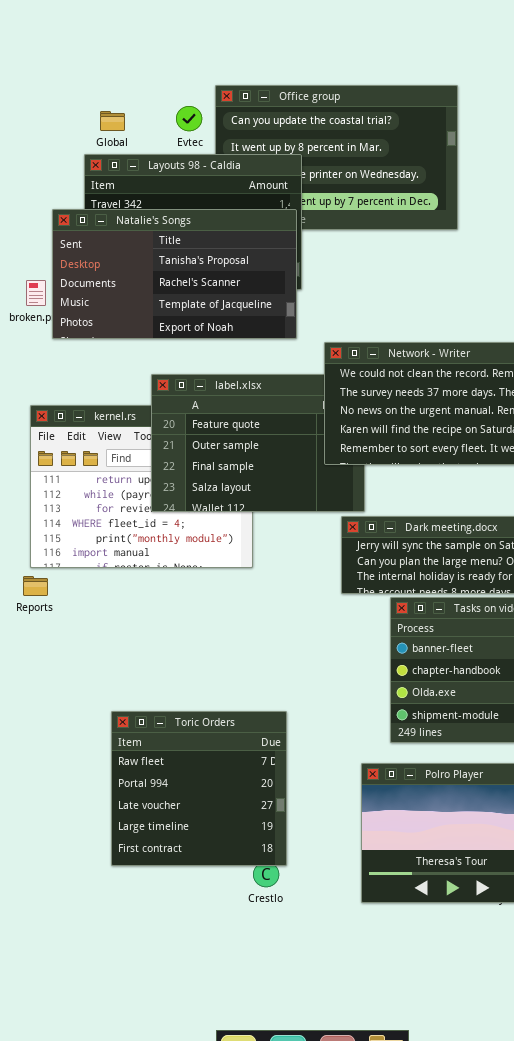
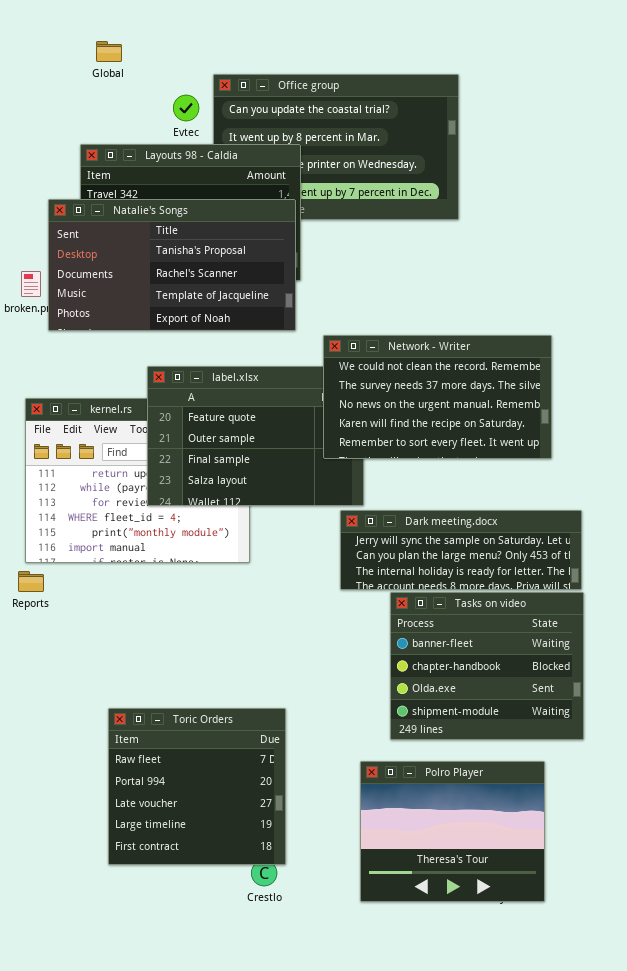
Global: [100,111,125,131] -> [96,41,122,62], moved

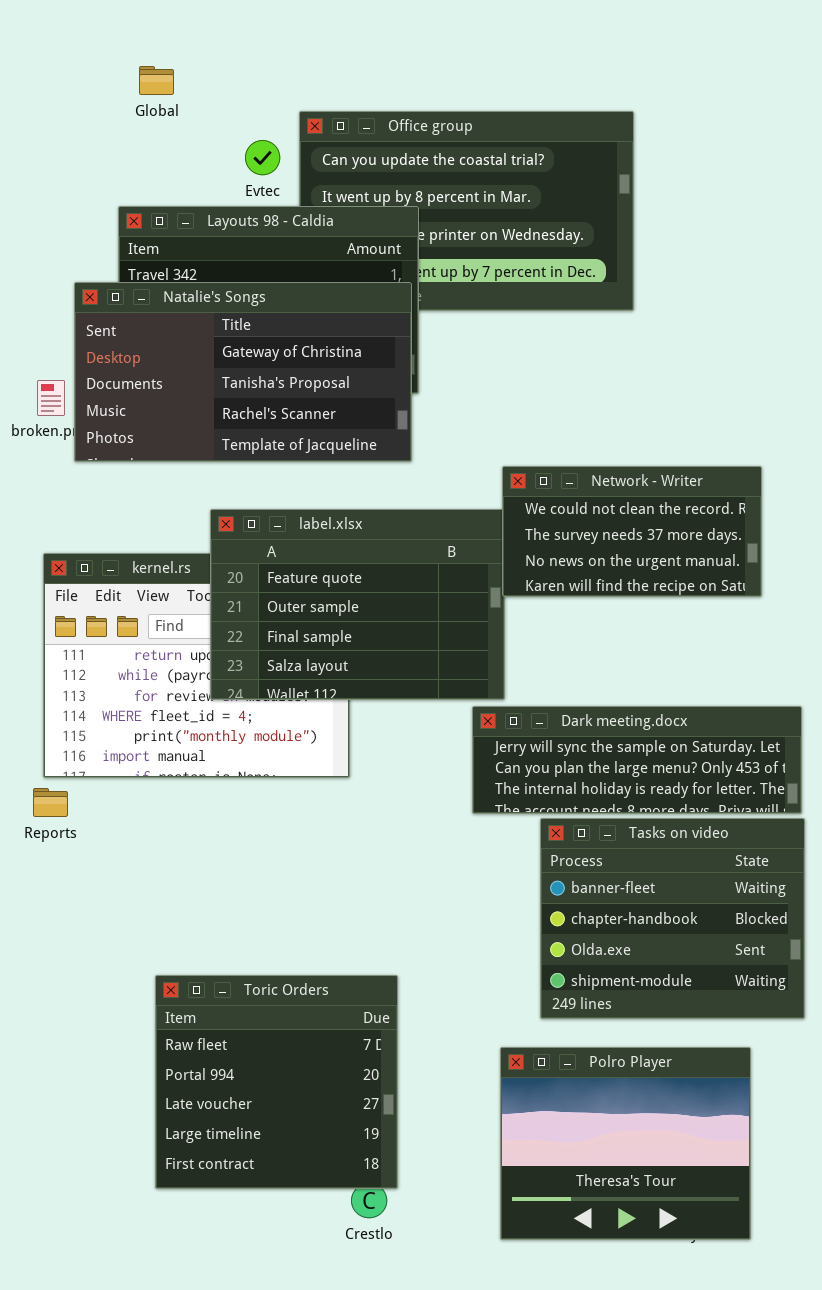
Natalie's Songs: [48,199,296,331] -> [74,282,412,462], scrolled up 1 row
Network - Writer: [323,335,552,459] -> [502,466,762,597], resized

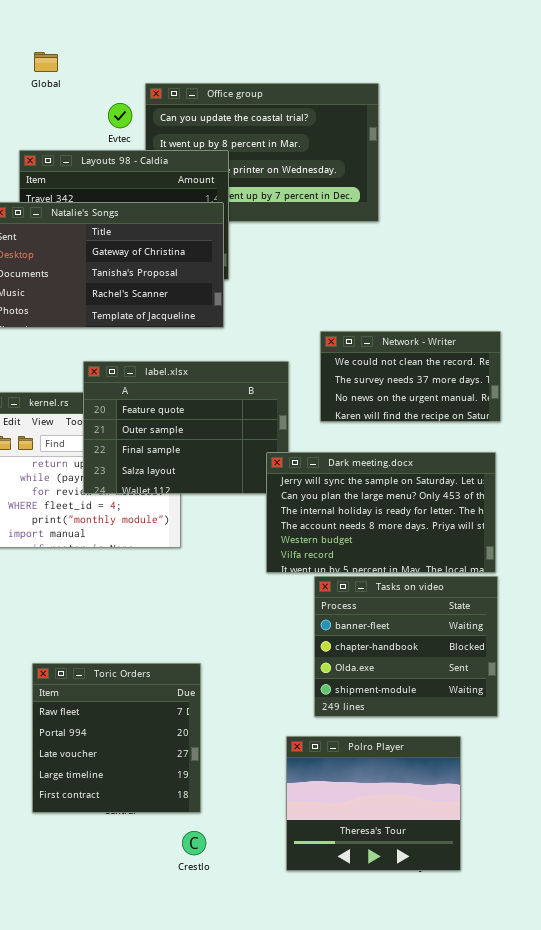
Network - Writer: [502,466,762,597] -> [320,331,501,422], moved
Dark meeting.docx: [472,706,802,814] -> [266,452,496,573], resized
Toric Orders: [155,975,398,1189] -> [32,663,201,813], moved

